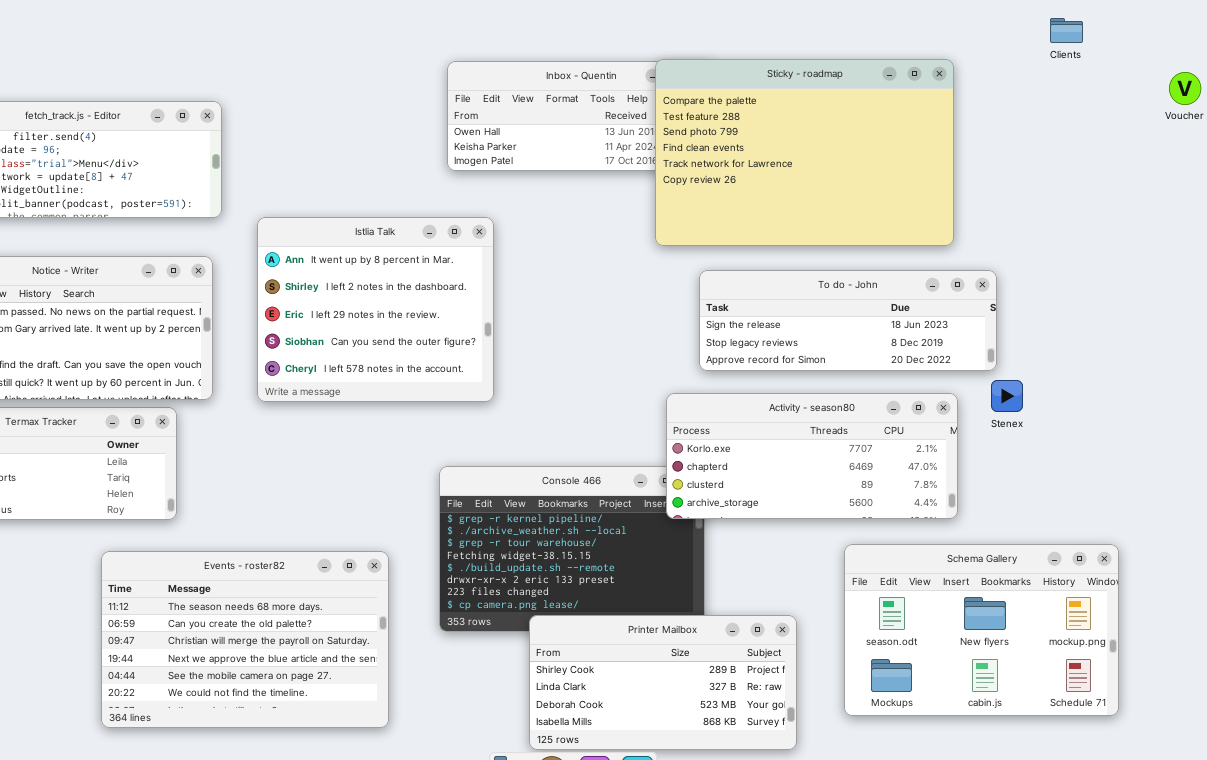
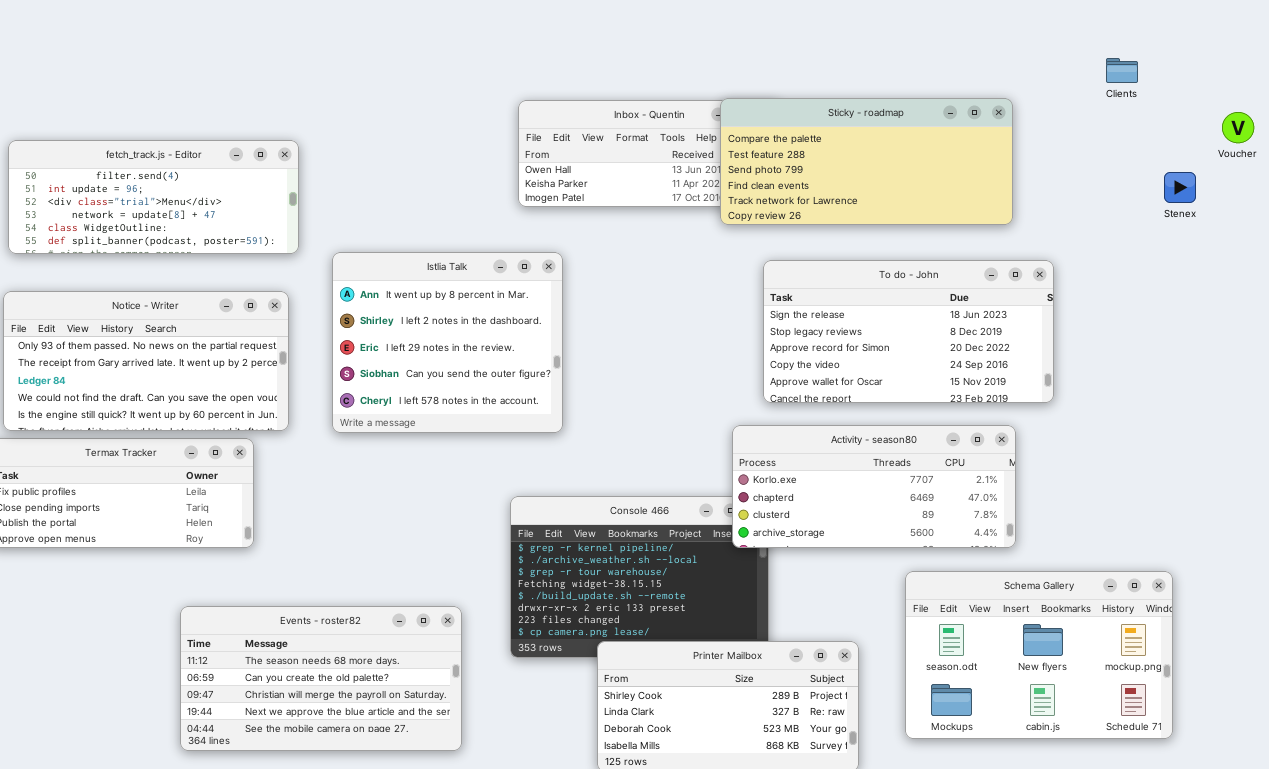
Sticky - roadmap: [655,59,954,246] -> [720,98,1013,225], resized
To do - John: [699,270,997,371] -> [763,260,1054,403], resized
Stenex: [991,380,1023,412] -> [1164,172,1196,203], moved
Events - roster82: [101,551,389,728] -> [180,606,462,751], resized

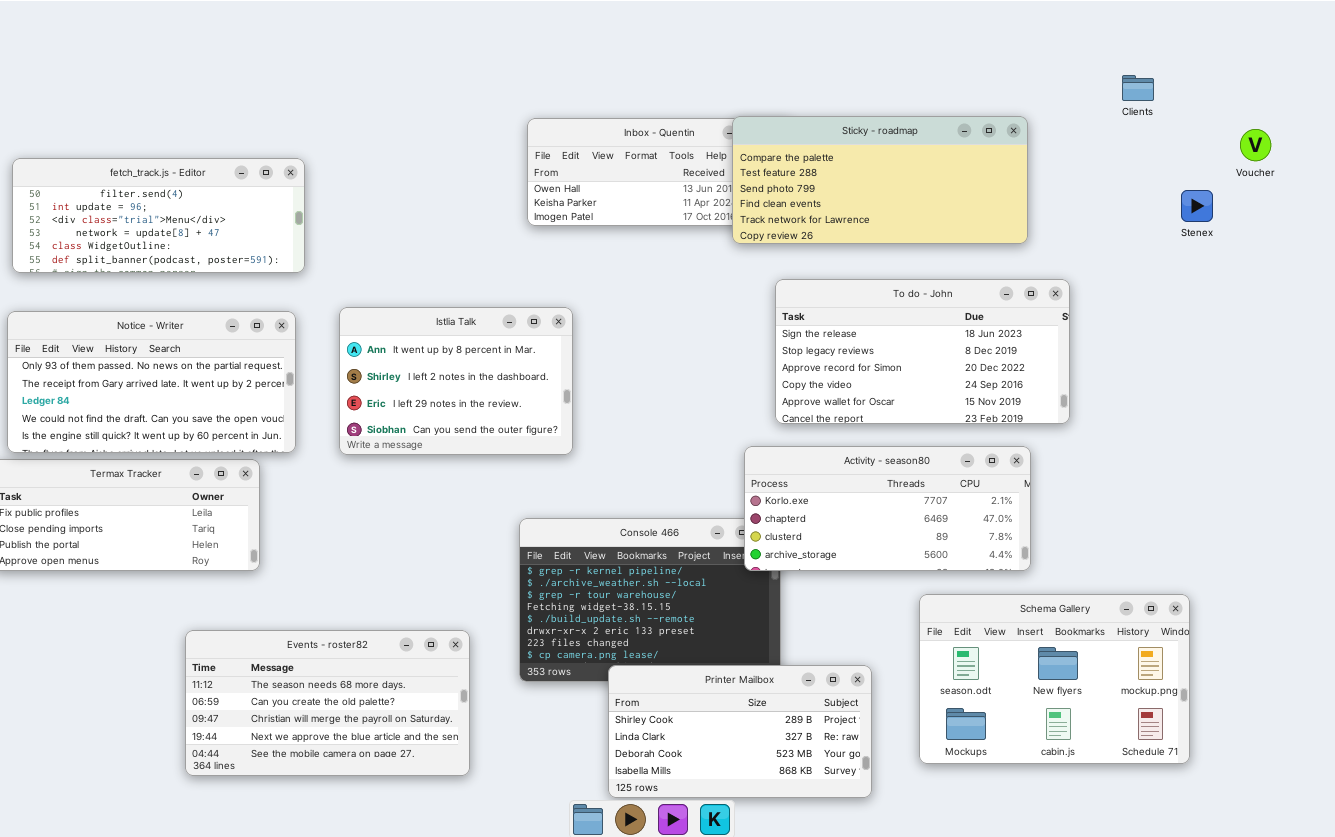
Istlia Talk: [332,252,563,433] -> [339,307,573,455], resized

